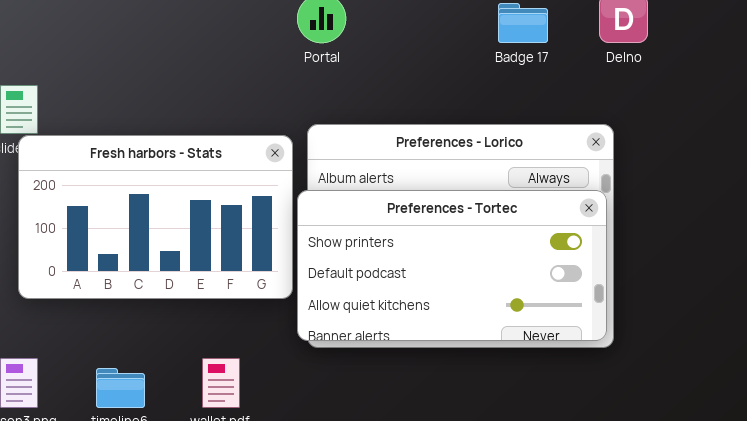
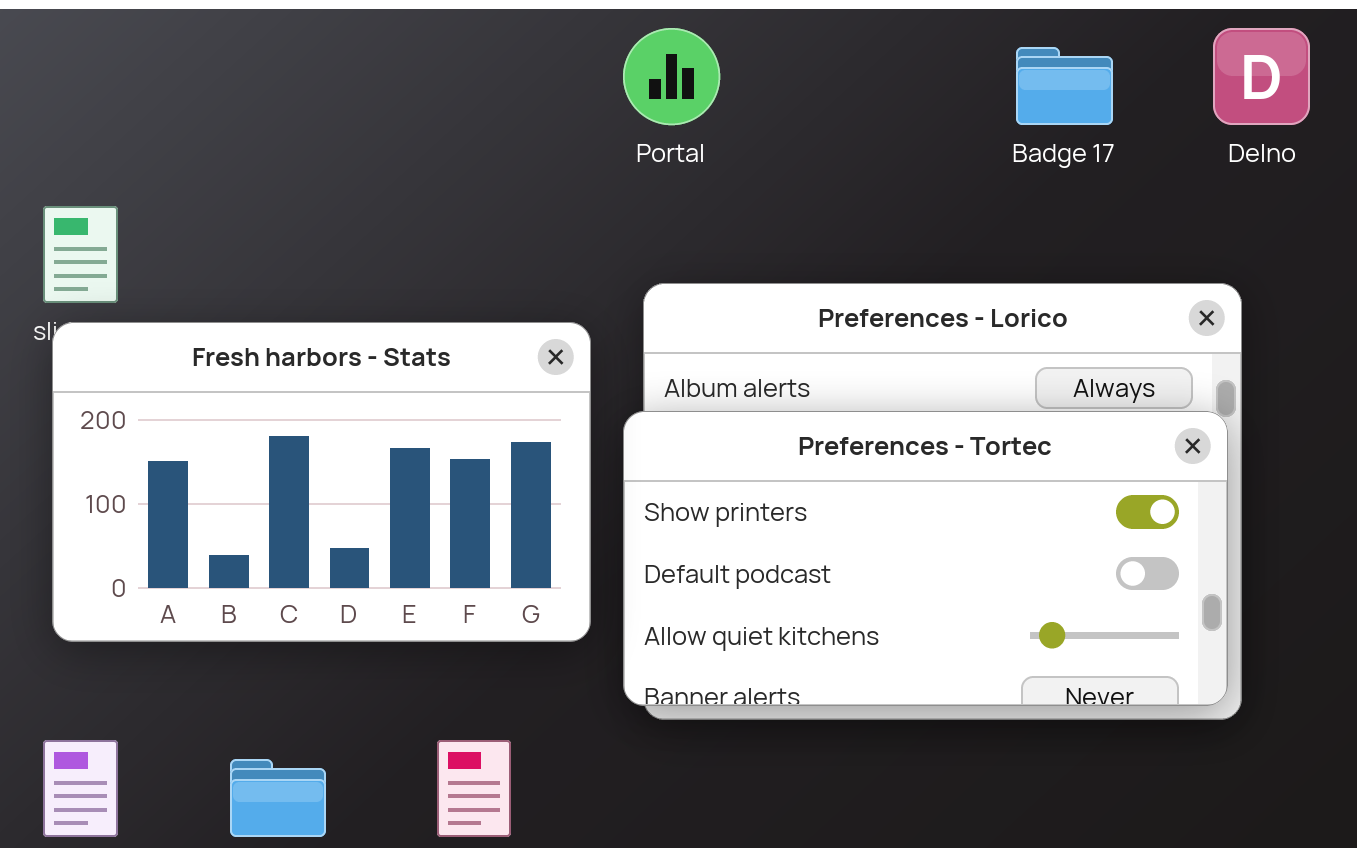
Fresh harbors - Stats: [18,135,293,299] -> [52,322,591,642], moved

